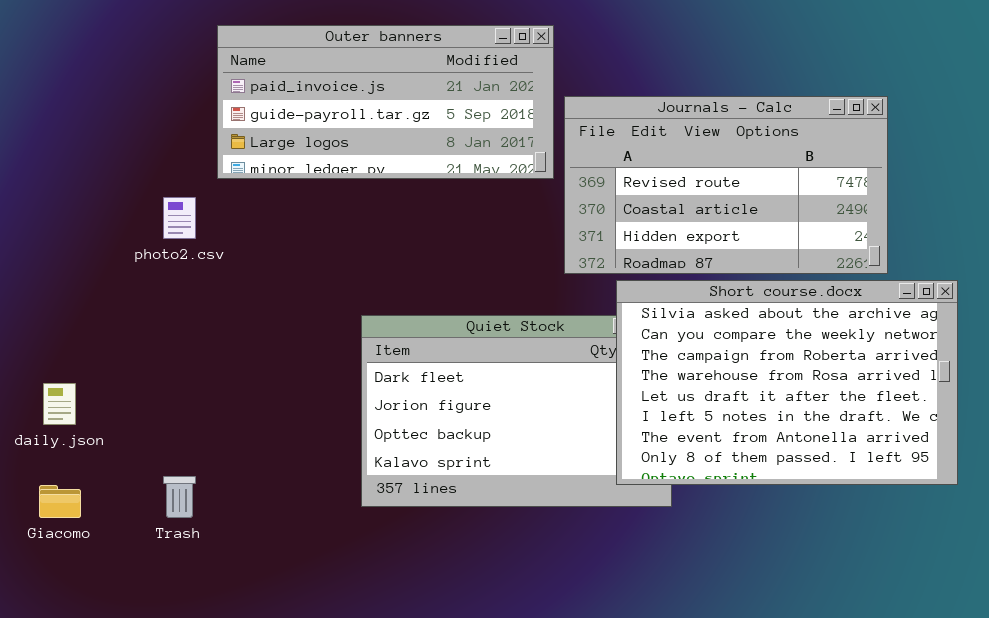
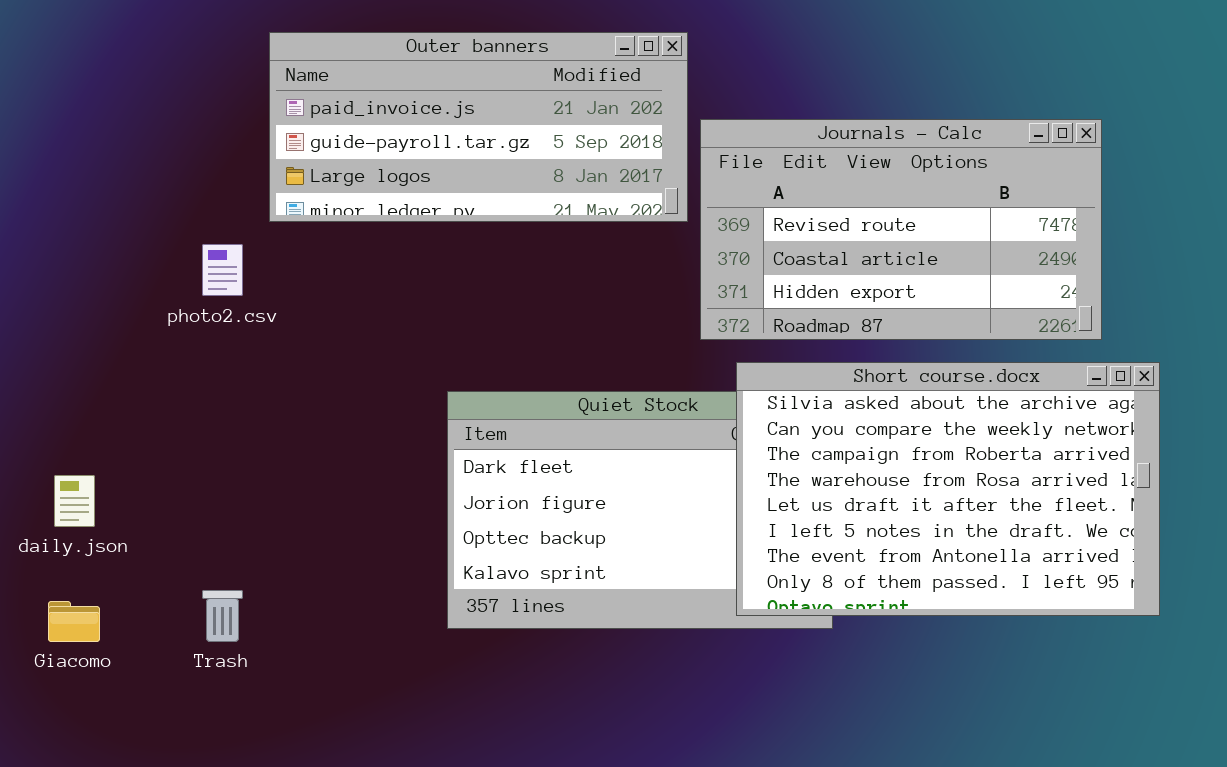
Short course.docx: [616,280,958,485] -> [736,362,1160,616], moved

